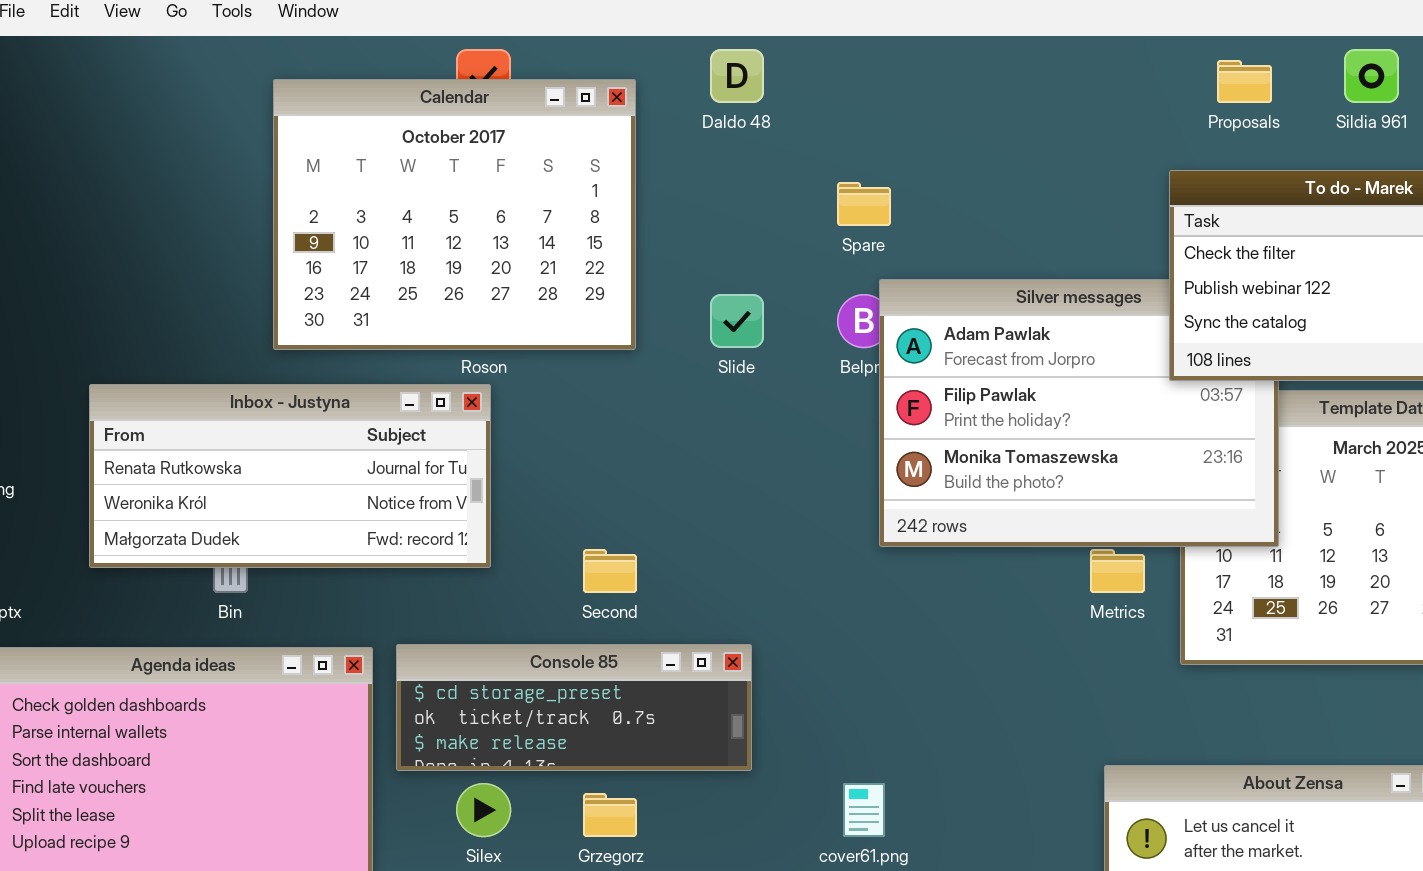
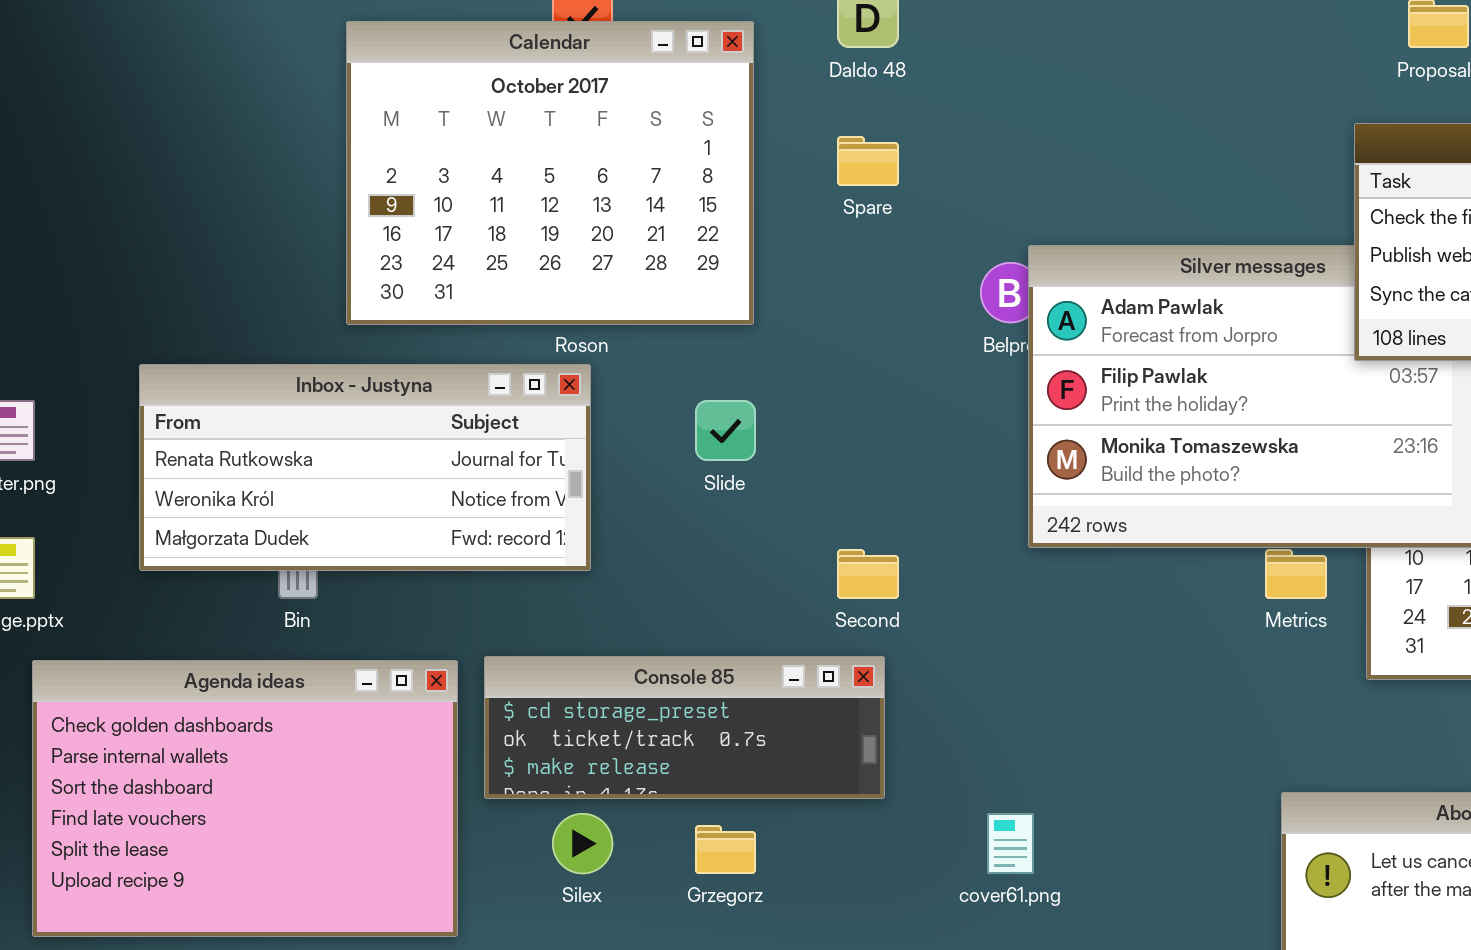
Spare: [837,182,891,226] -> [837,136,899,186], moved
Slide: [710,294,764,348] -> [695,400,756,461], moved
Second: [583,549,637,593] -> [837,549,899,599], moved

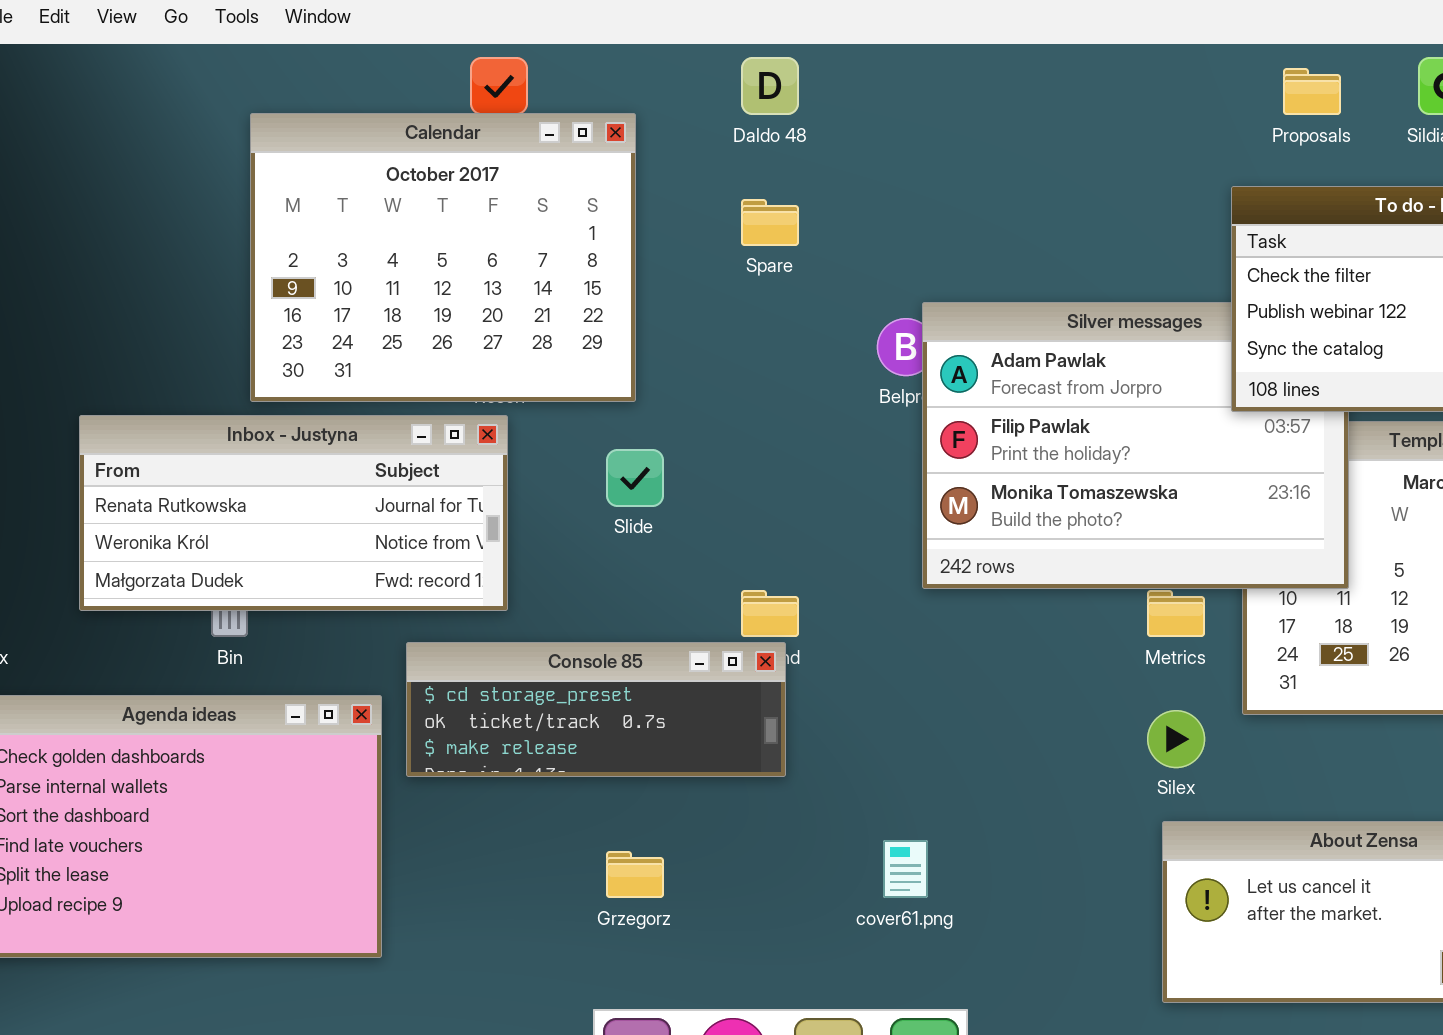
Calendar: [346,21,754,325] -> [250,113,636,402], moved
Console 85: [484,656,885,799] -> [406,642,786,777], moved
Silex: [552,813,613,874] -> [1147,710,1205,768], moved

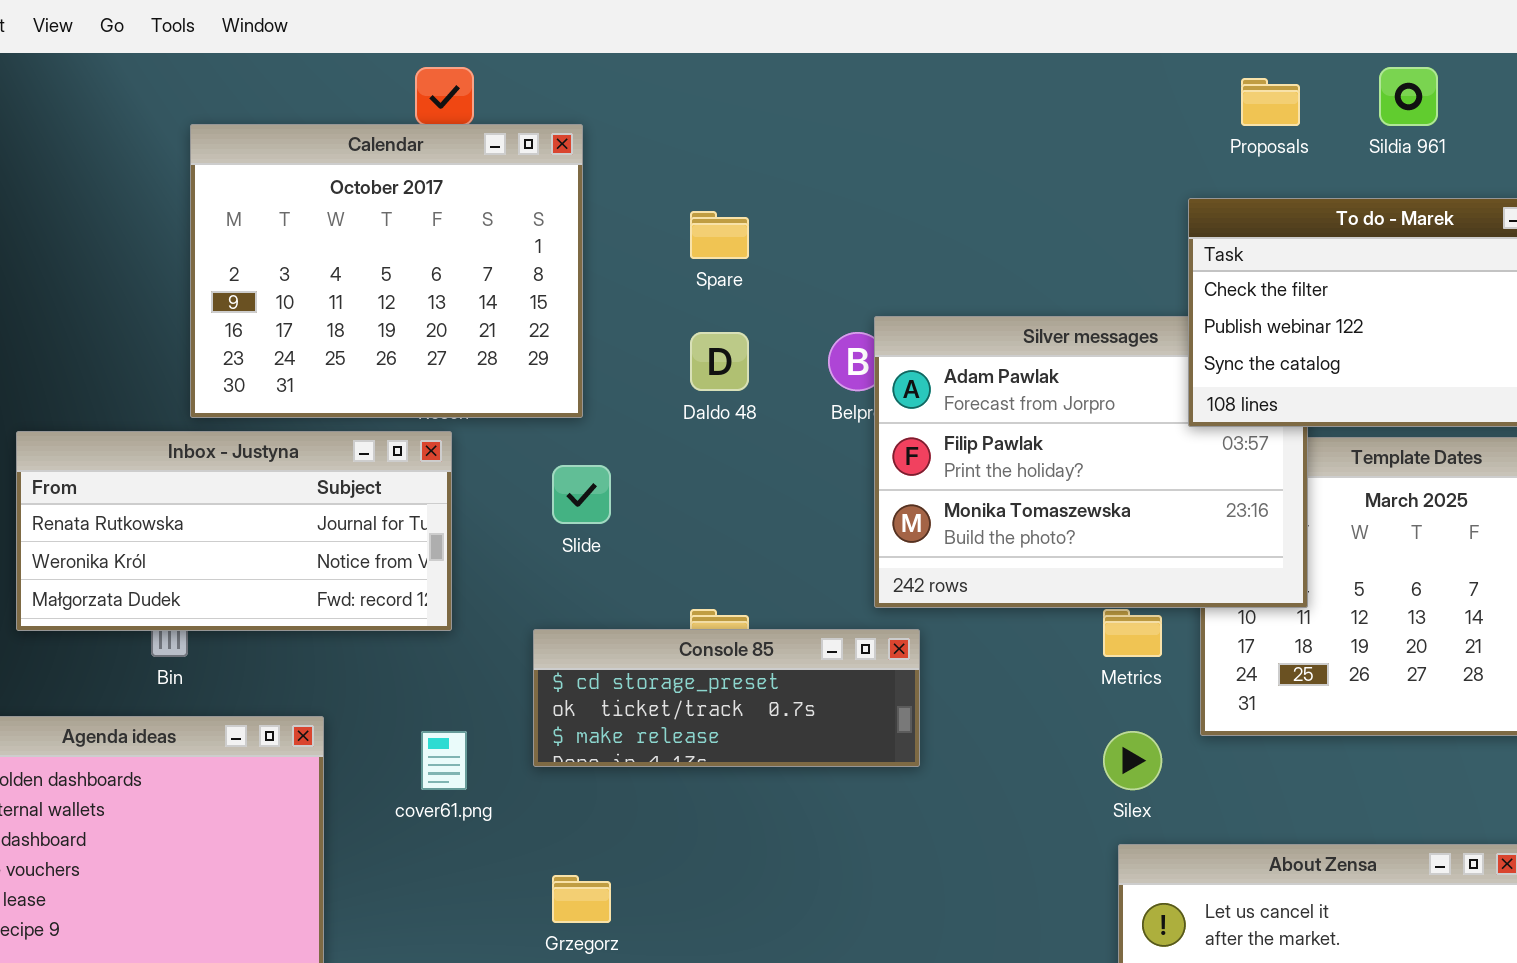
Daldo 48: [741,57,799,115] -> [690,332,749,391], moved
Console 85: [406,642,786,777] -> [533,629,920,767], moved
cover61.png: [883,840,928,898] -> [421,731,467,790], moved

